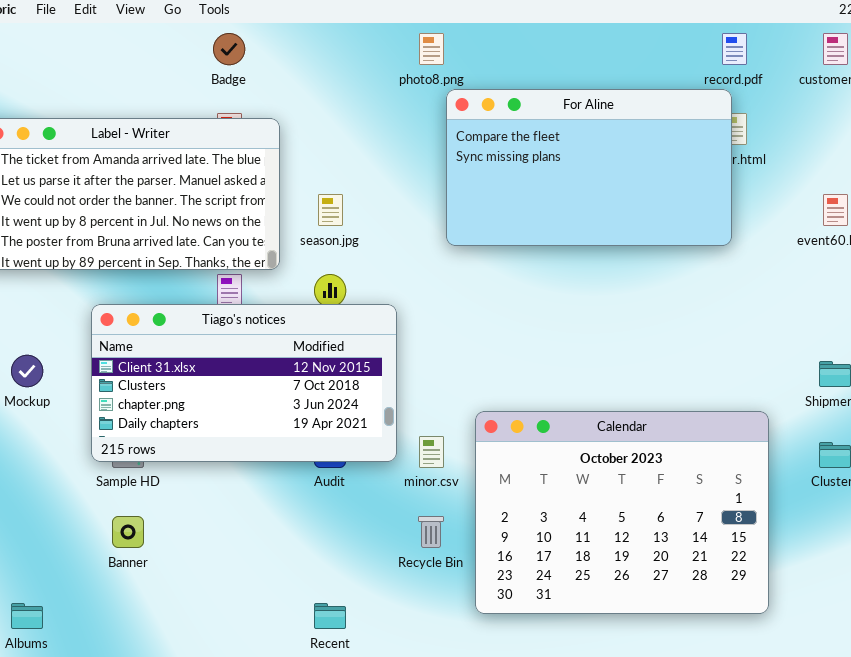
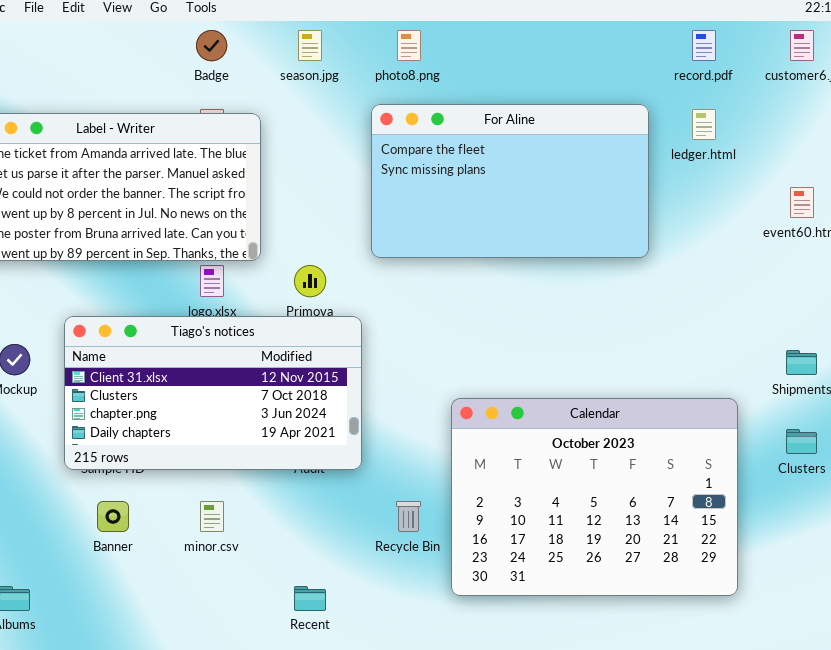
For Aline: [446,89,732,246] -> [371,104,649,258], moved
season.jpg: [318,194,343,226] -> [298,30,322,61], moved
Tiago's notices: [91,304,397,462] -> [64,316,362,470], moved
minor.csv: [419,436,444,468] -> [200,501,224,532], moved

